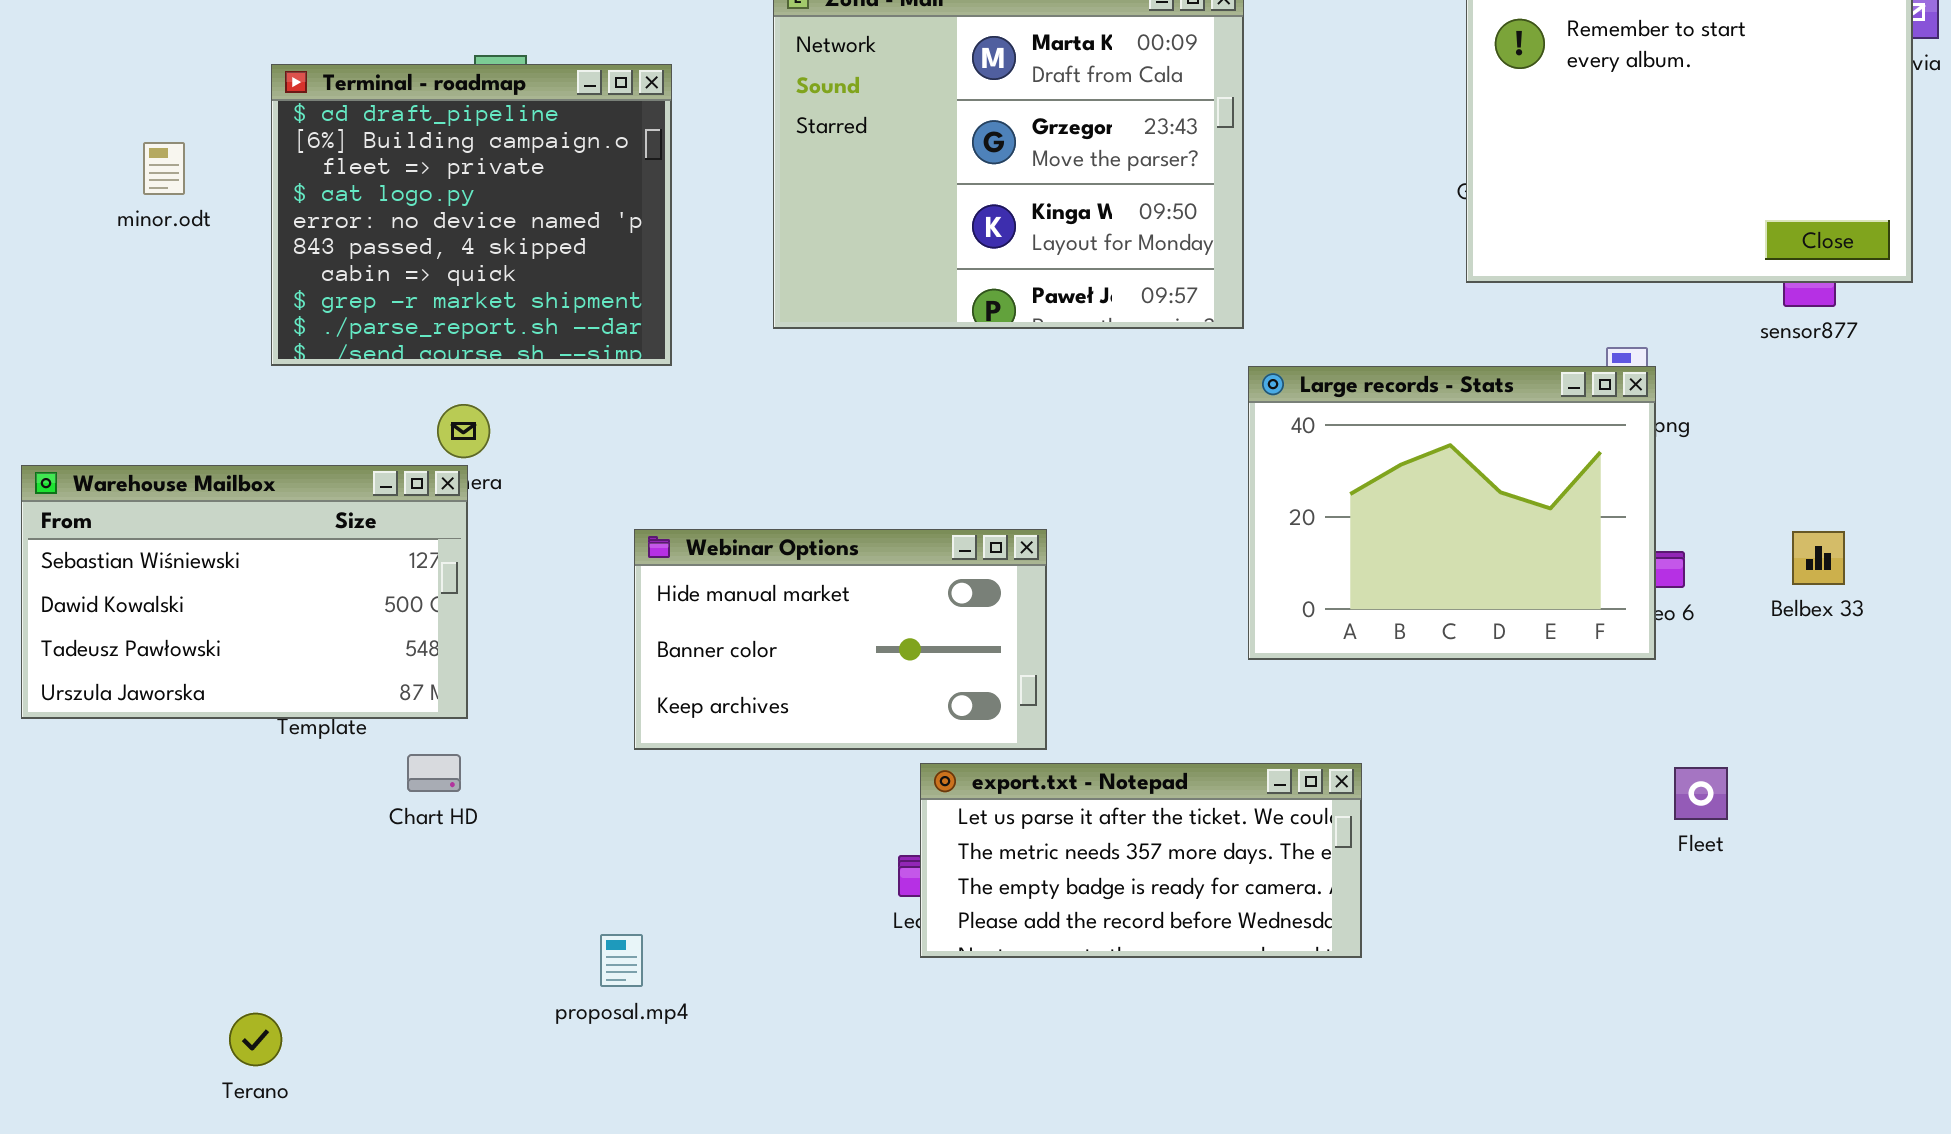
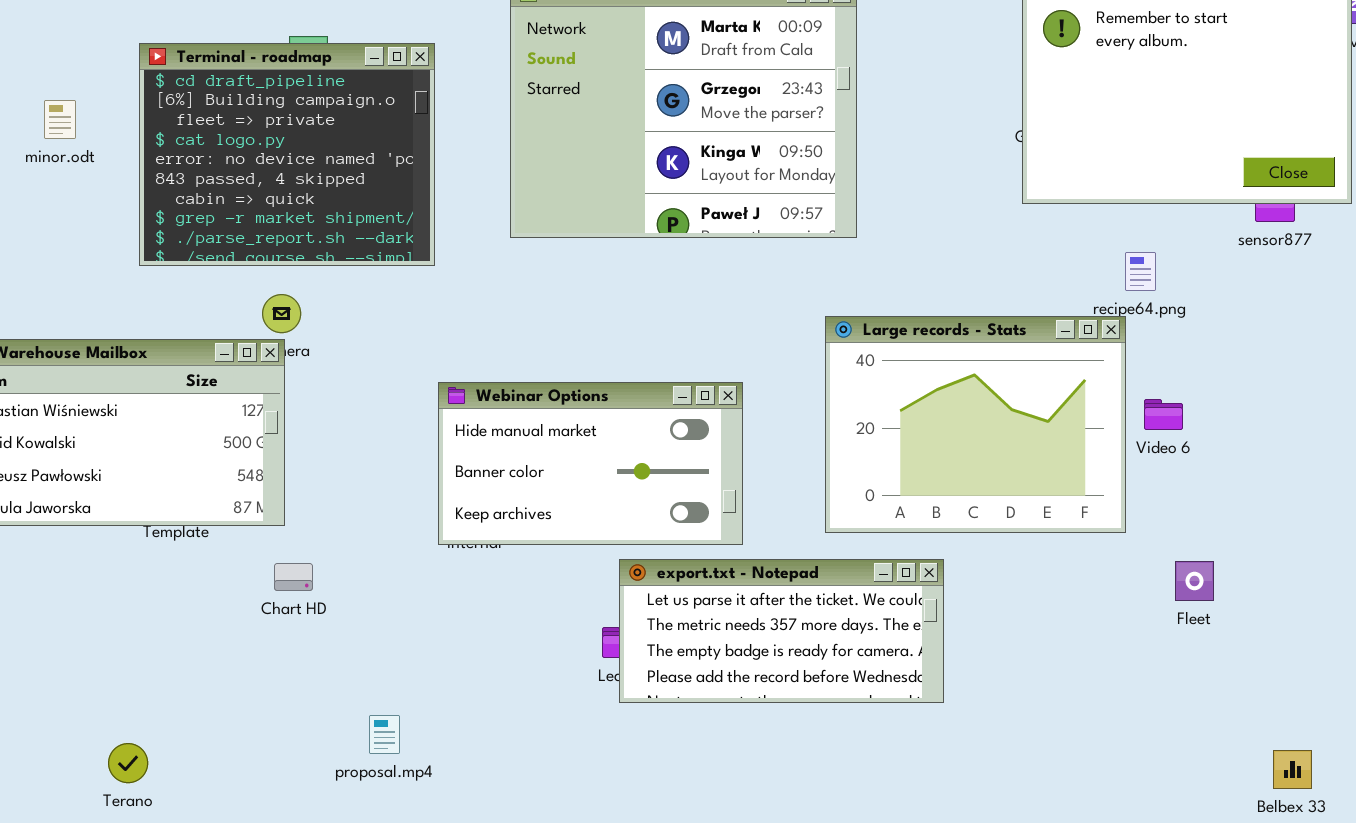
Large records - Stats: [1248,366,1656,660] -> [825,316,1126,533], moved
Webinar Options: [634,529,1047,750] -> [438,382,743,545], moved
Belbex 33: [1792,531,1845,585] -> [1273,750,1312,789], moved
Chart HD: [407,754,461,792] -> [274,563,313,591], moved
proposal.mp4: [600,934,643,987] -> [369,715,400,754], moved

